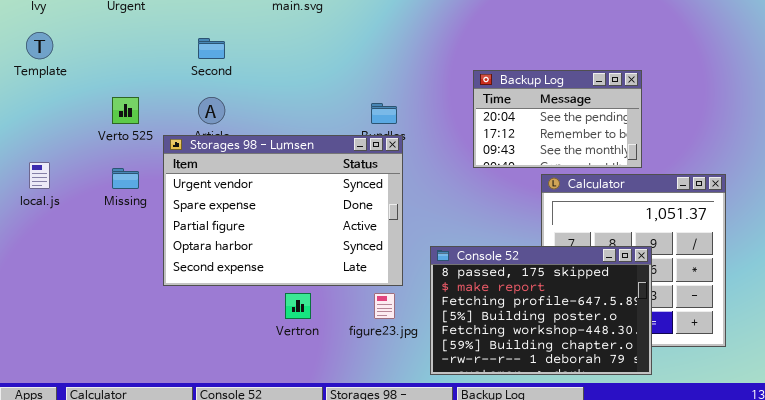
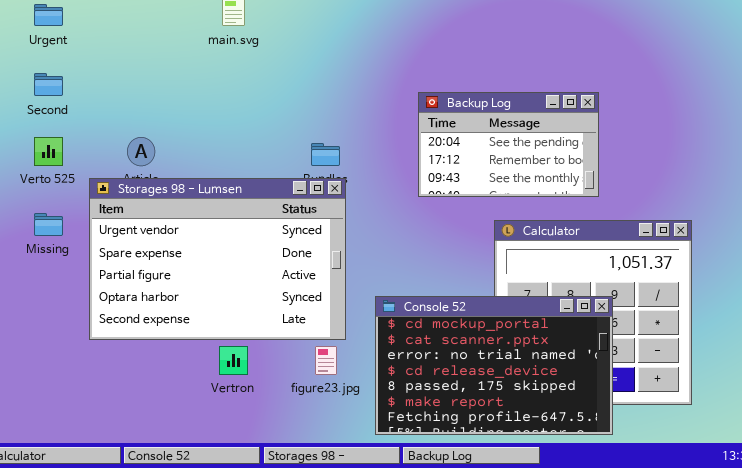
Second: [198,38,225,59] -> [34,73,63,96], moved
Backup Log: [473,70,642,168] -> [418,92,599,197], moved
Console 52: [430,246,652,375] -> [375,296,613,435], scrolled up 4 rows

